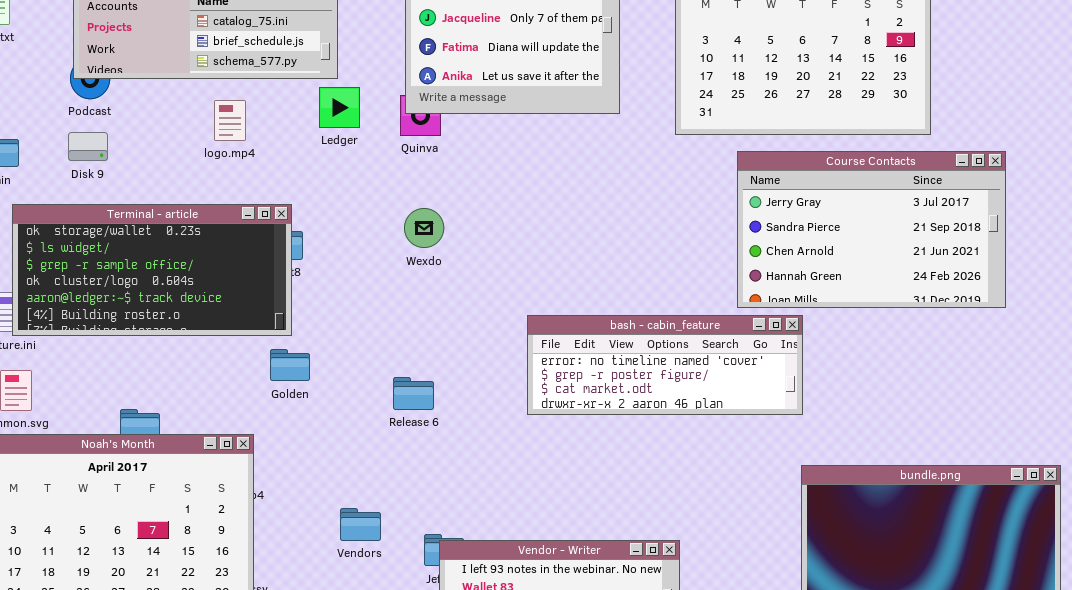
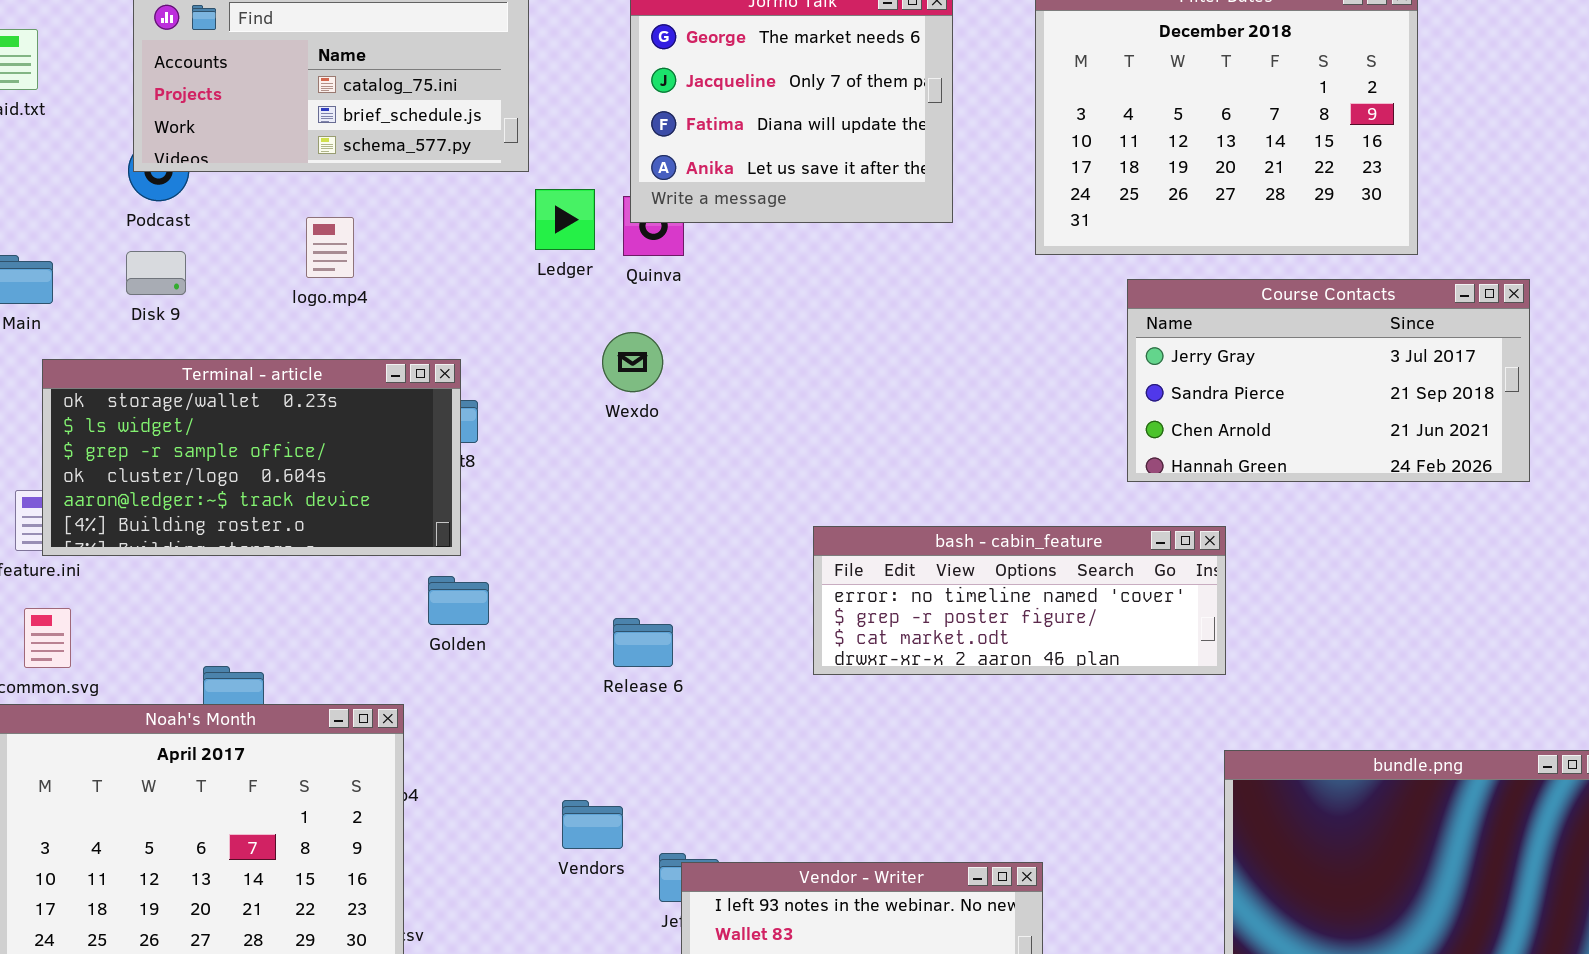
Ledger: [319,87,360,128] -> [535,189,595,250], moved
logo.mp4: [214,100,246,141] -> [306,217,354,278], moved
Course Contacts: [737,151,1006,308] -> [1127,279,1530,482], resized
Wexdo: [404,208,444,248] -> [602,332,663,392], moved
Vendors: [340,508,381,541] -> [562,800,623,849], moved

